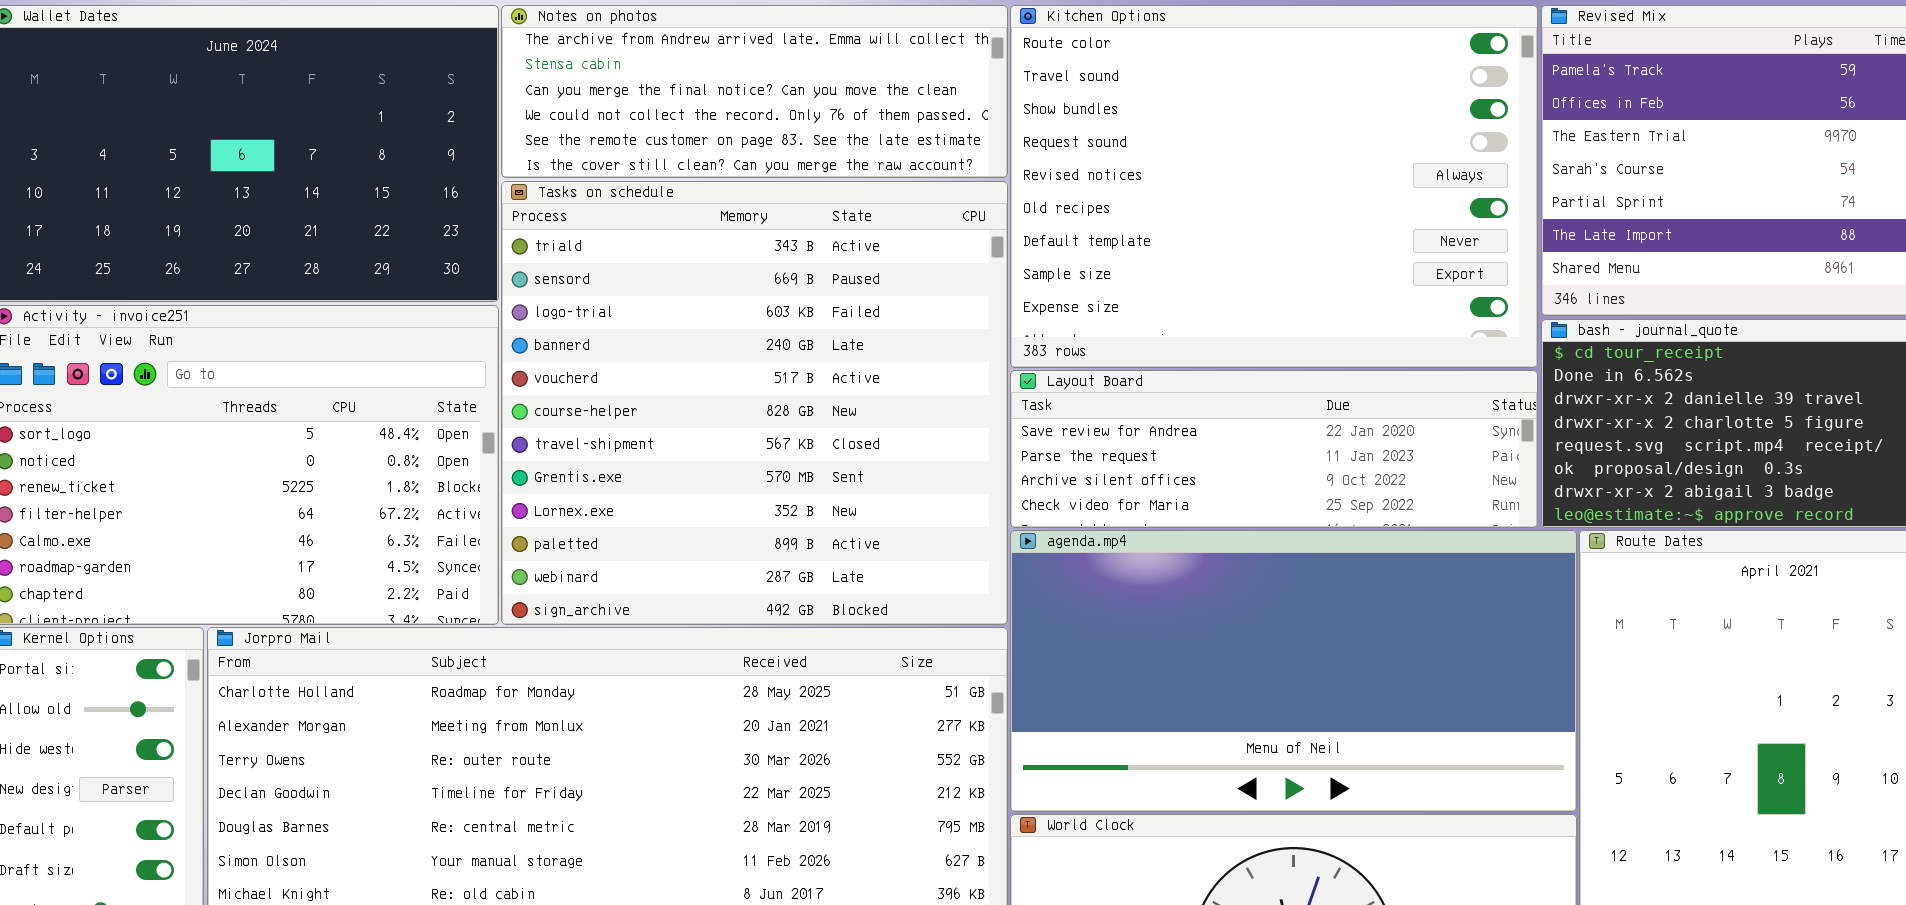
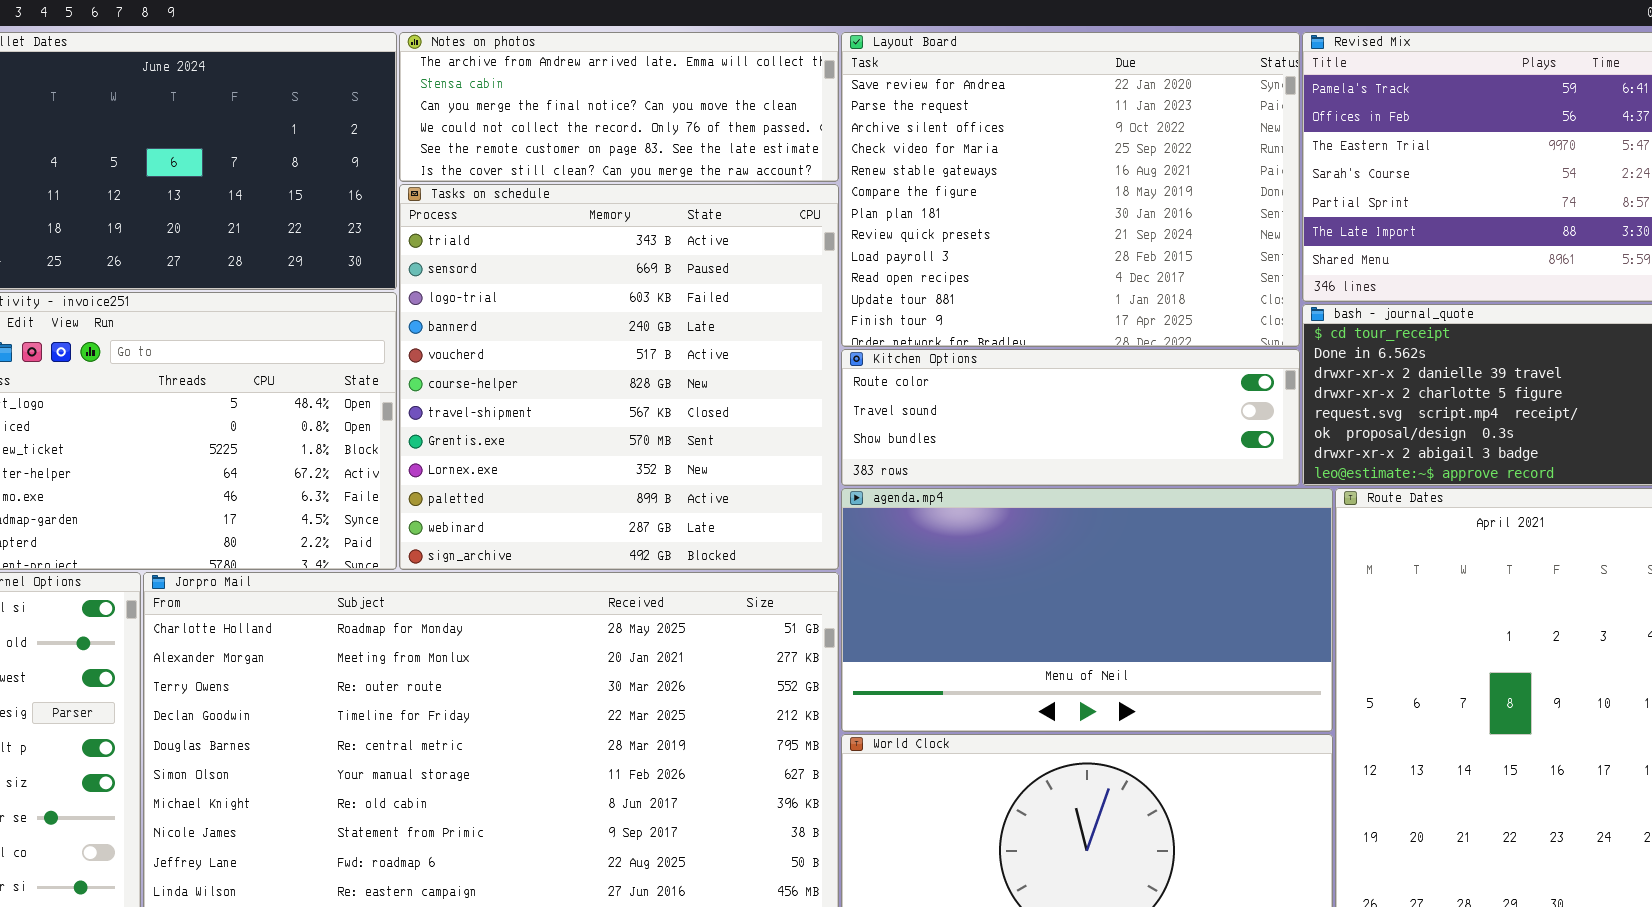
Kitchen Options: [1010,5,1538,368] -> [841,349,1300,486], moved, resized
Layout Board: [1010,370,1538,528] -> [841,32,1300,347], moved, resized

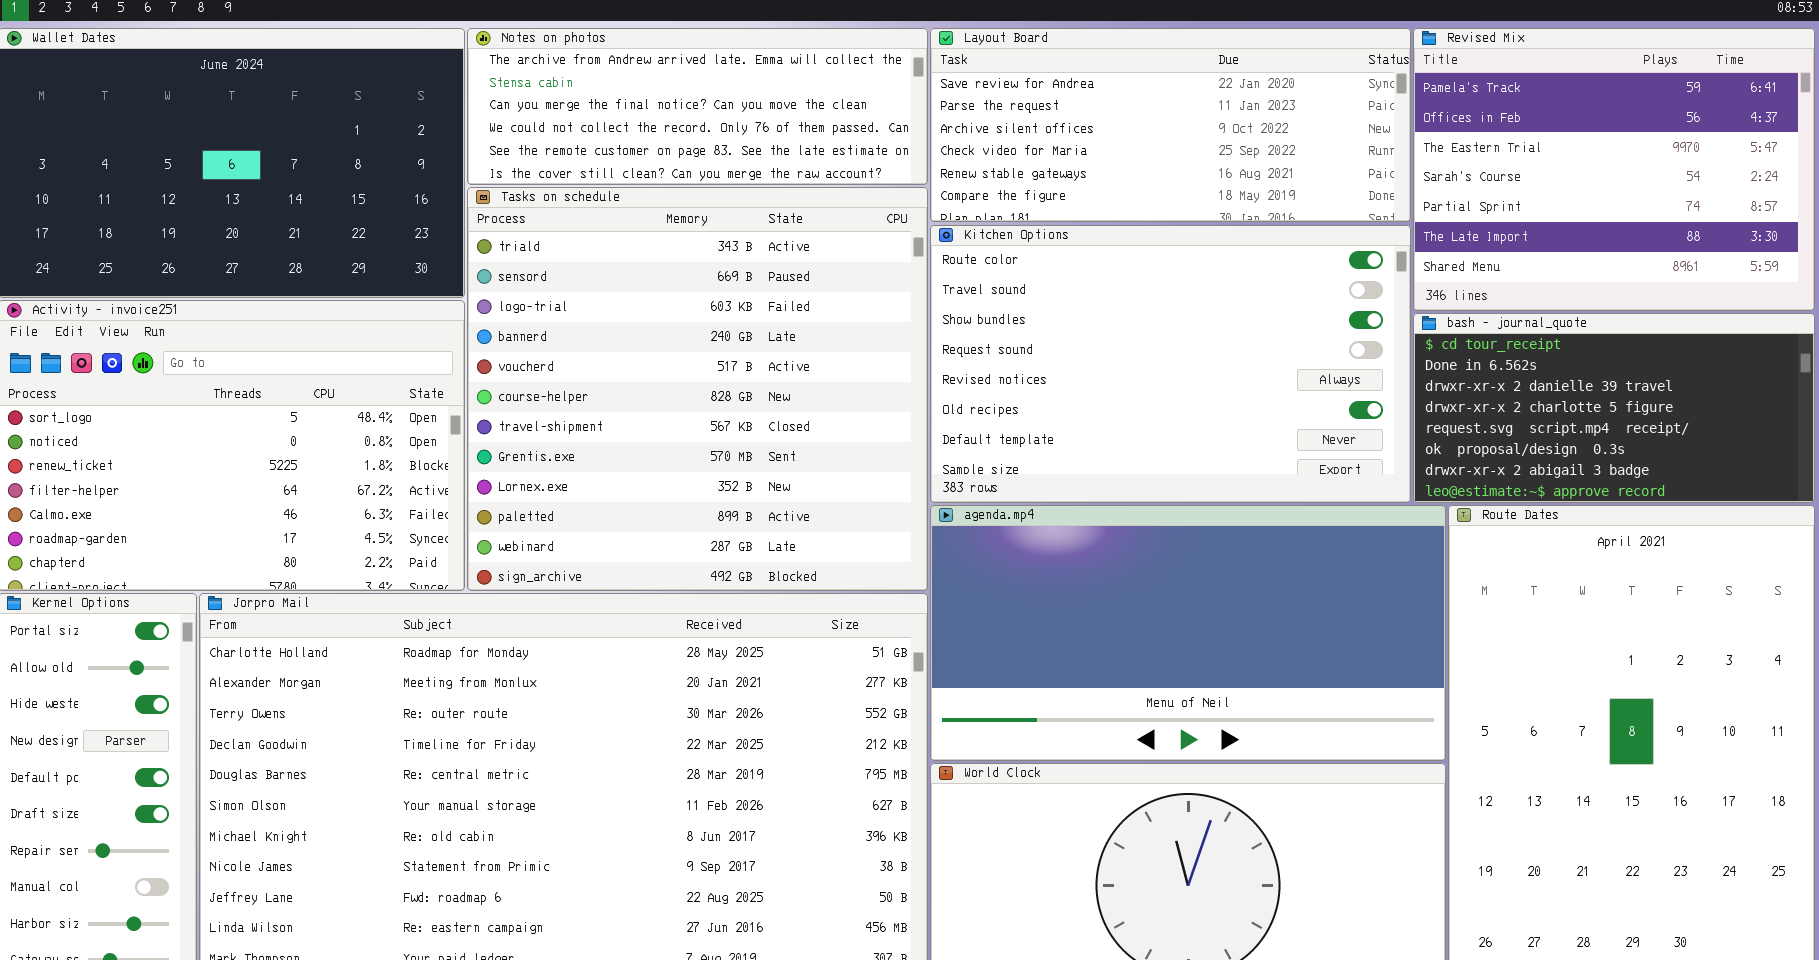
Layout Board: [841,32,1300,347] -> [930,28,1411,222], resized
Kitchen Options: [841,349,1300,486] -> [930,225,1411,503], resized

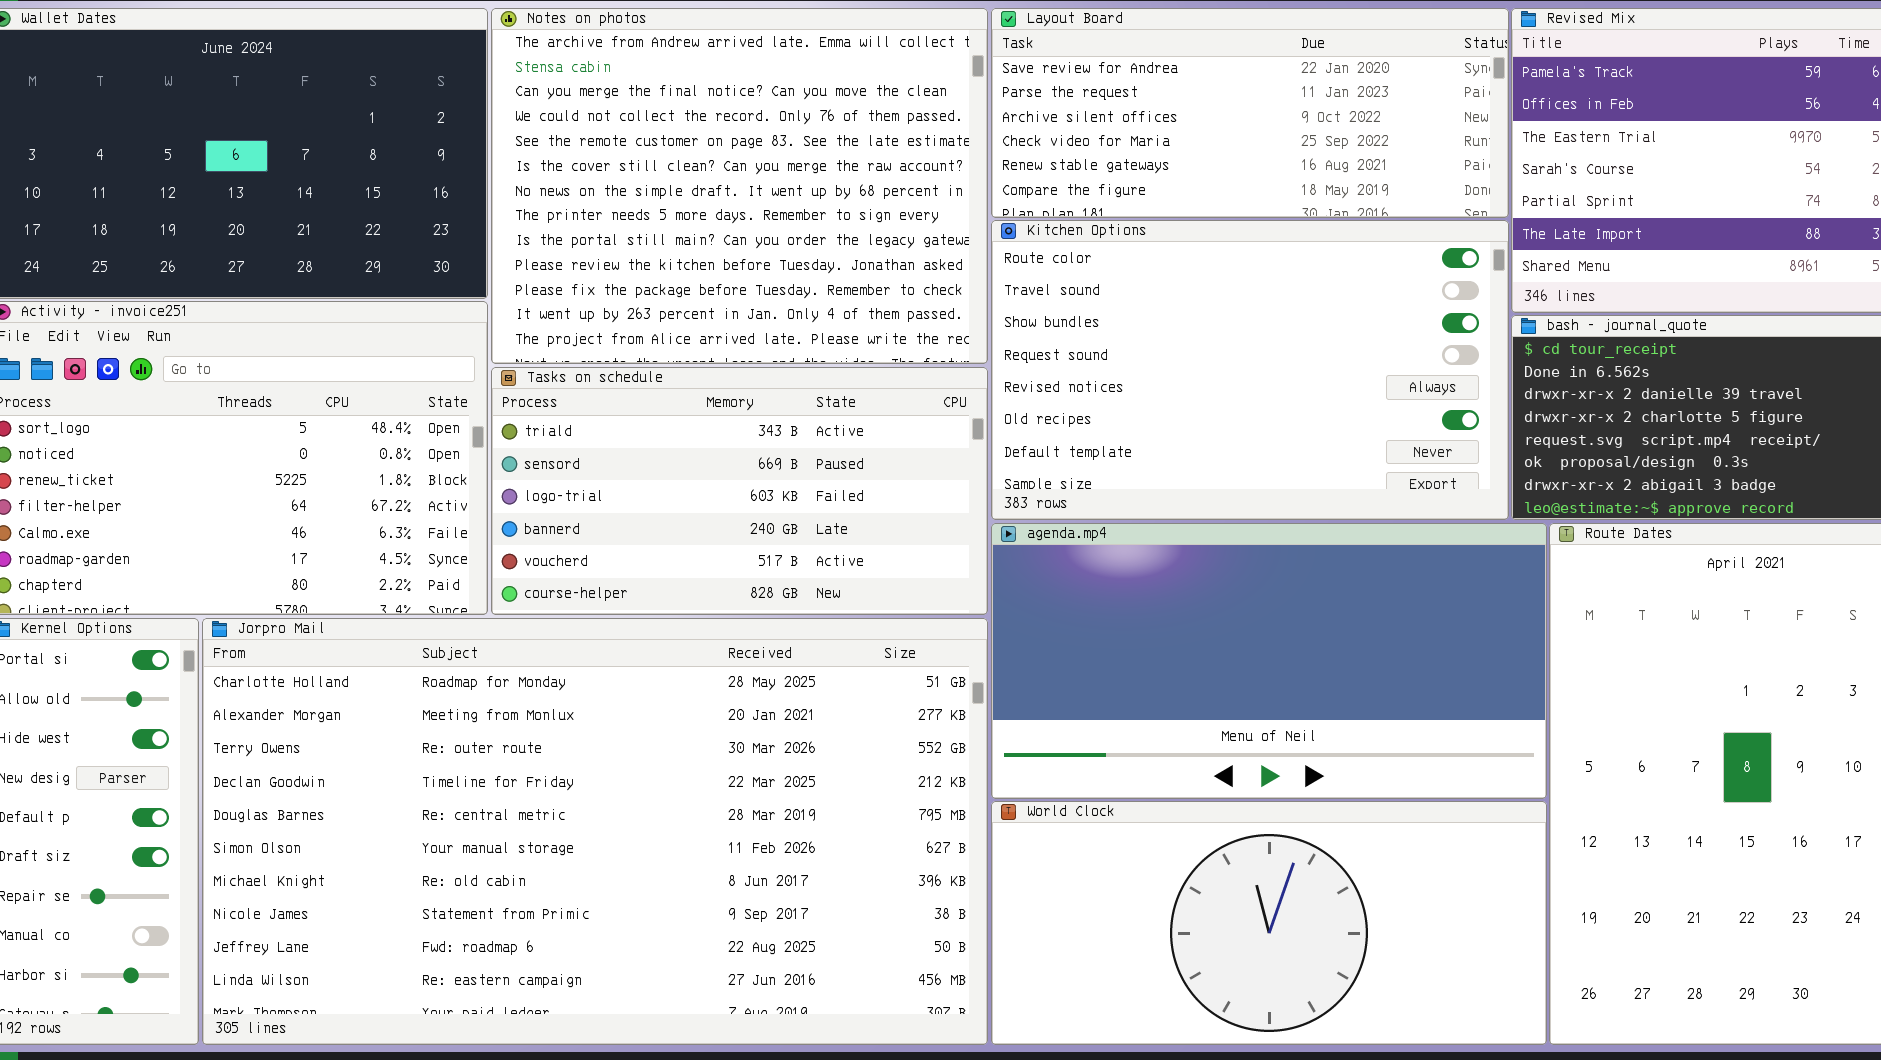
Notes on photos: [467,28,928,185] -> [491,8,988,364], resized
Tasks on schedule: [467,187,928,591] -> [491,367,988,615], resized

